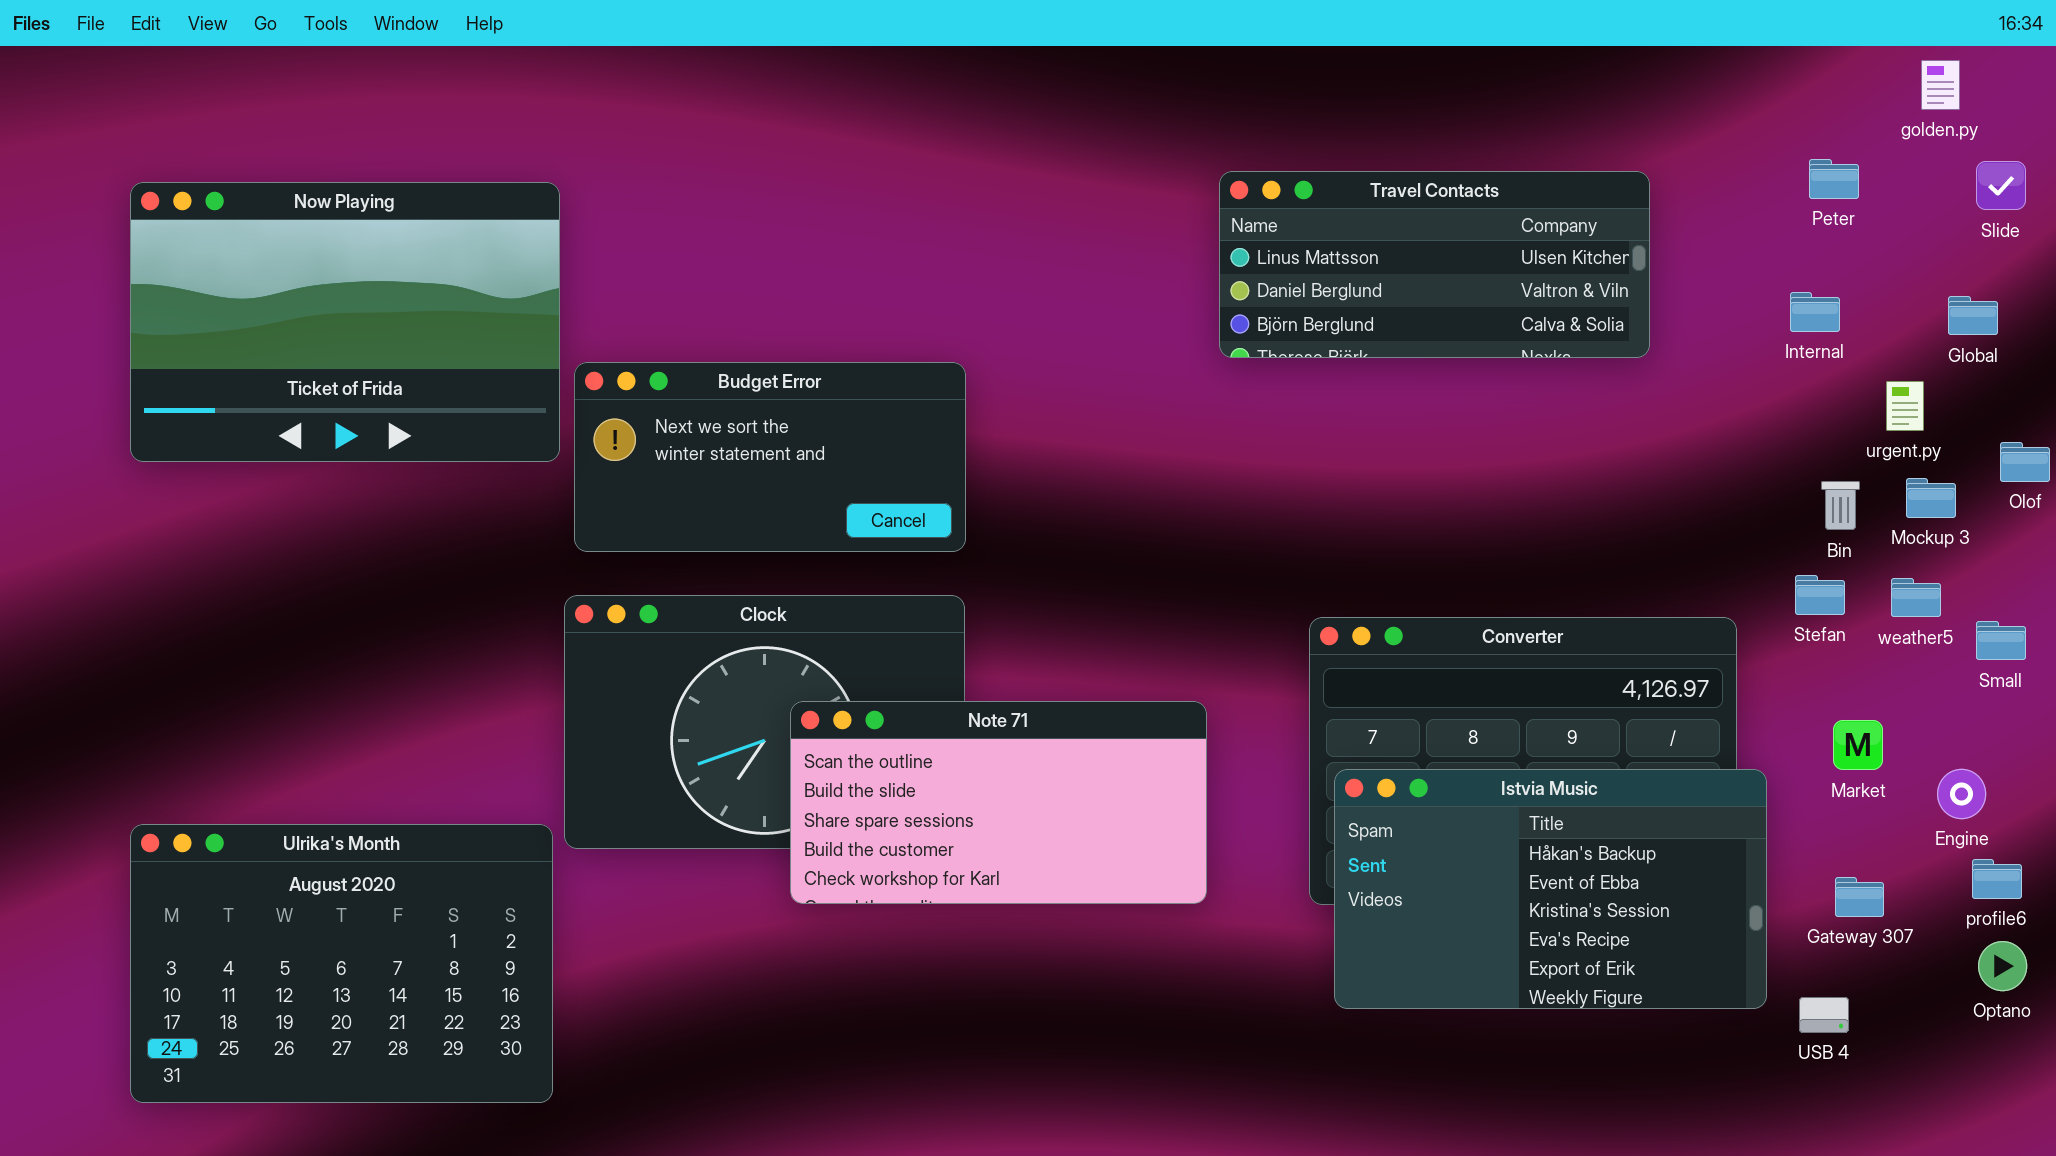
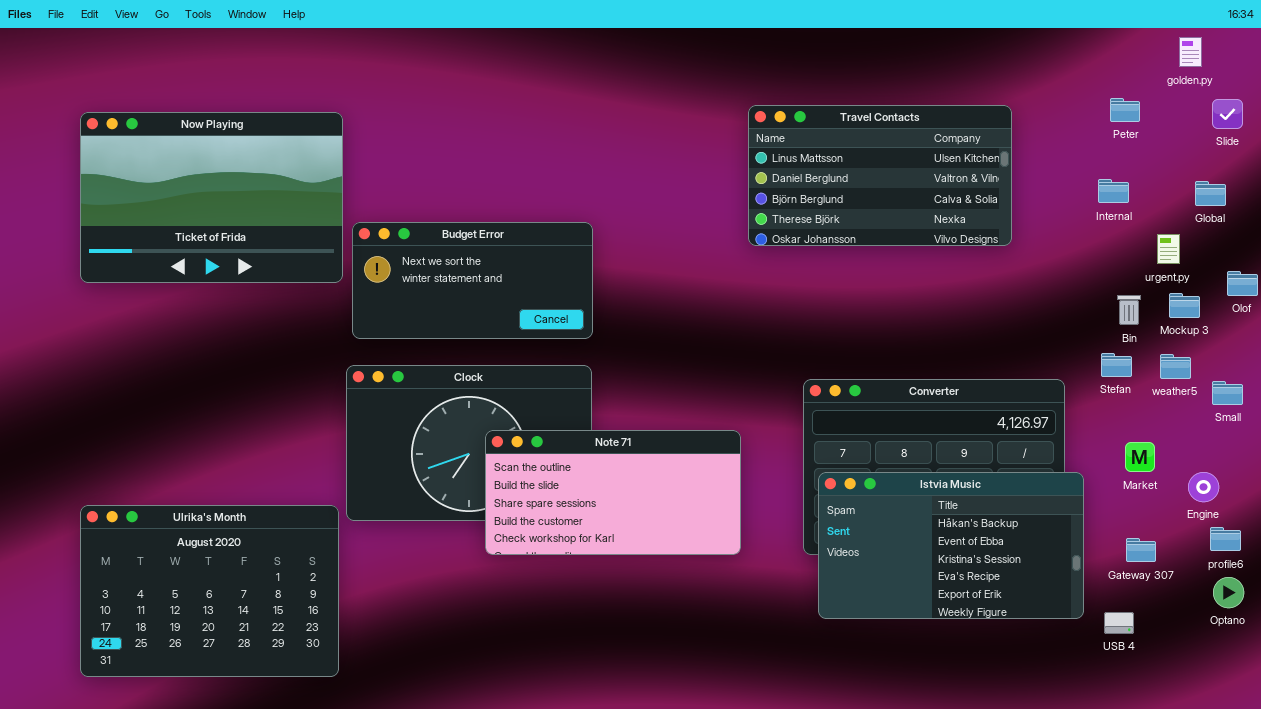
Travel Contacts: [1219,171,1650,358] -> [748,105,1012,246], resized

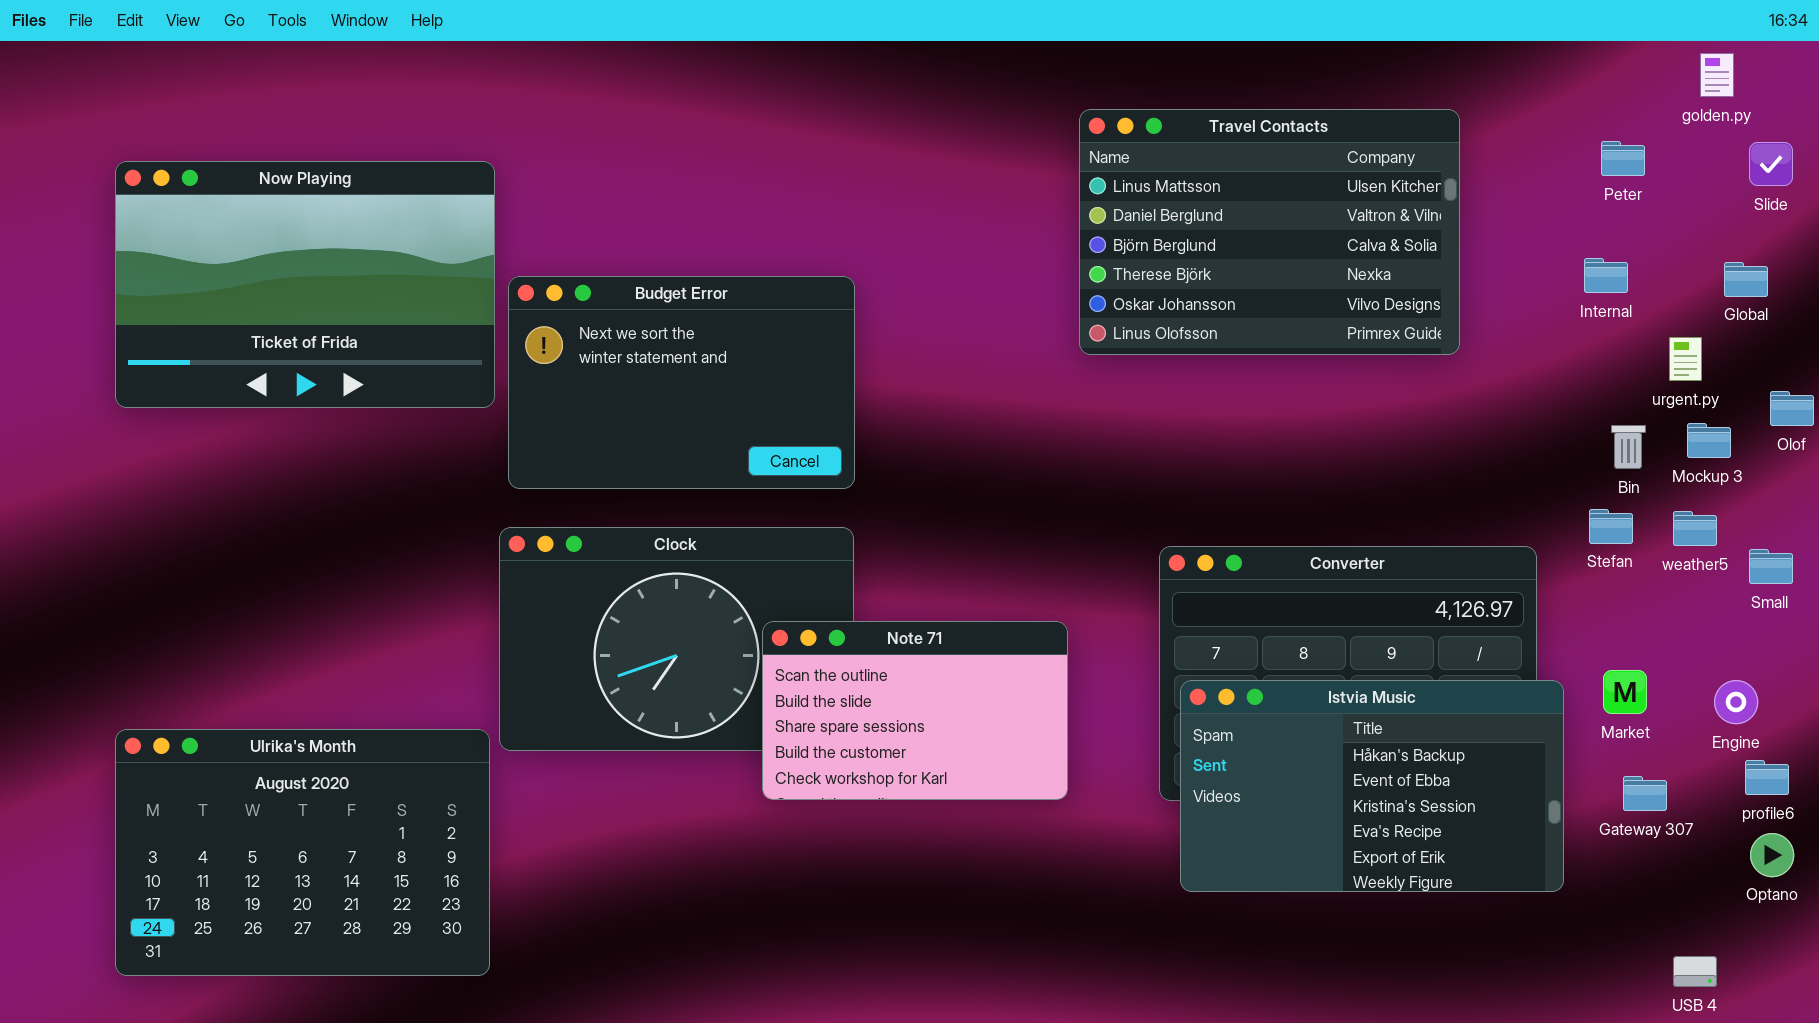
Travel Contacts: [748,105,1012,246] -> [1079,109,1460,355], resized
Budget Error: [352,222,593,339] -> [508,276,855,489], resized
Note 71: [485,430,741,555] -> [762,621,1068,800], resized
Market: [1125,442,1155,472] -> [1603,670,1647,714], moved
USB 4: [1104,612,1134,634] -> [1673,956,1717,987], moved

